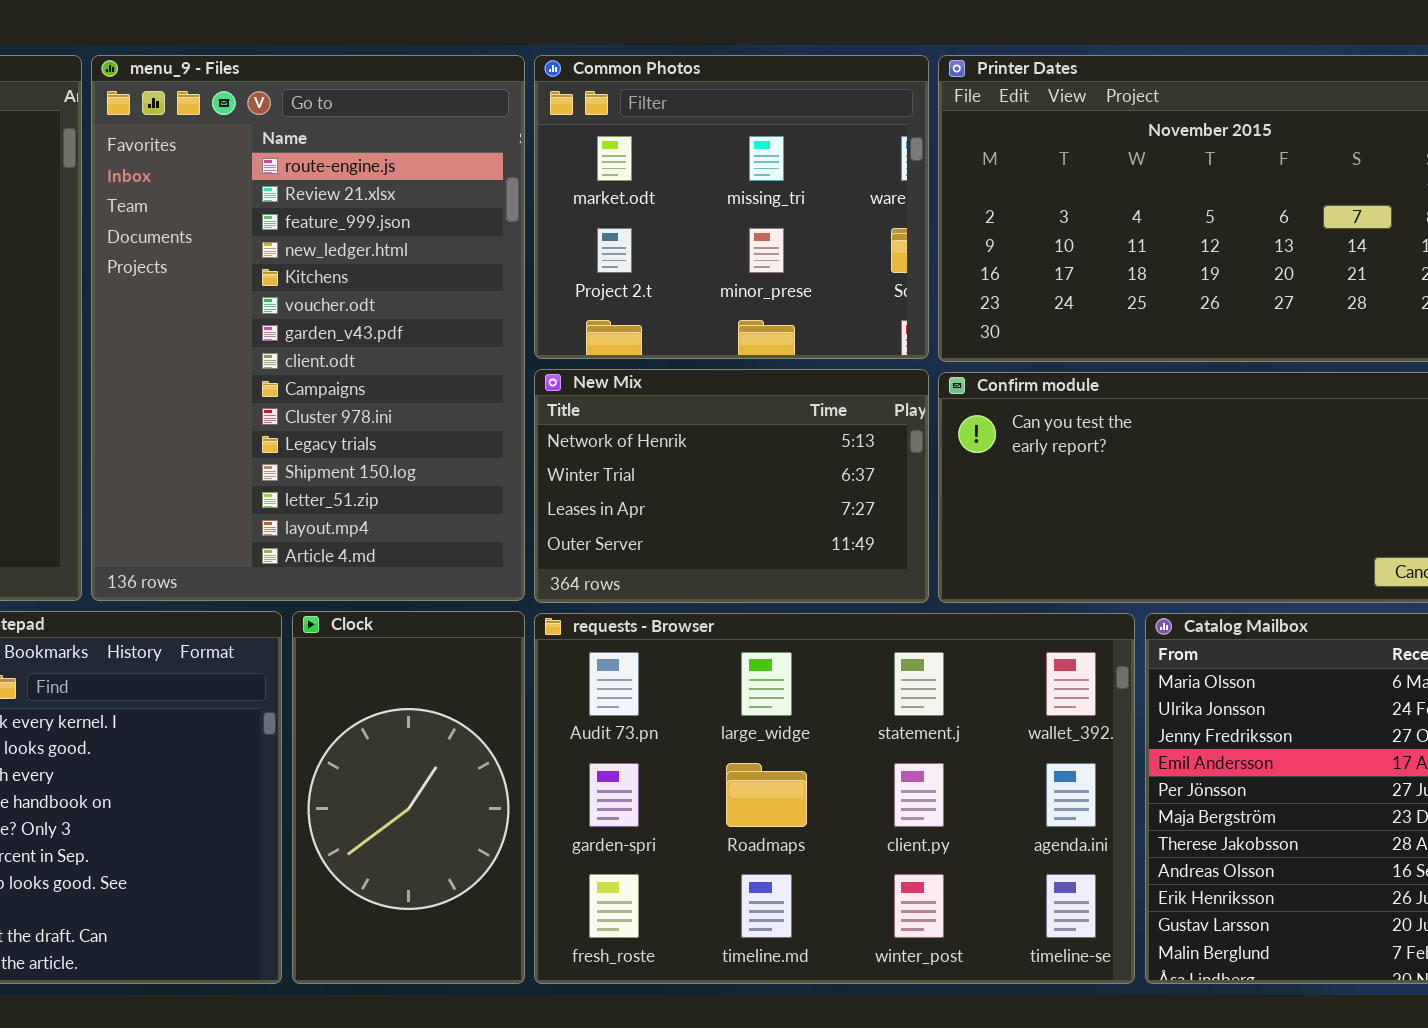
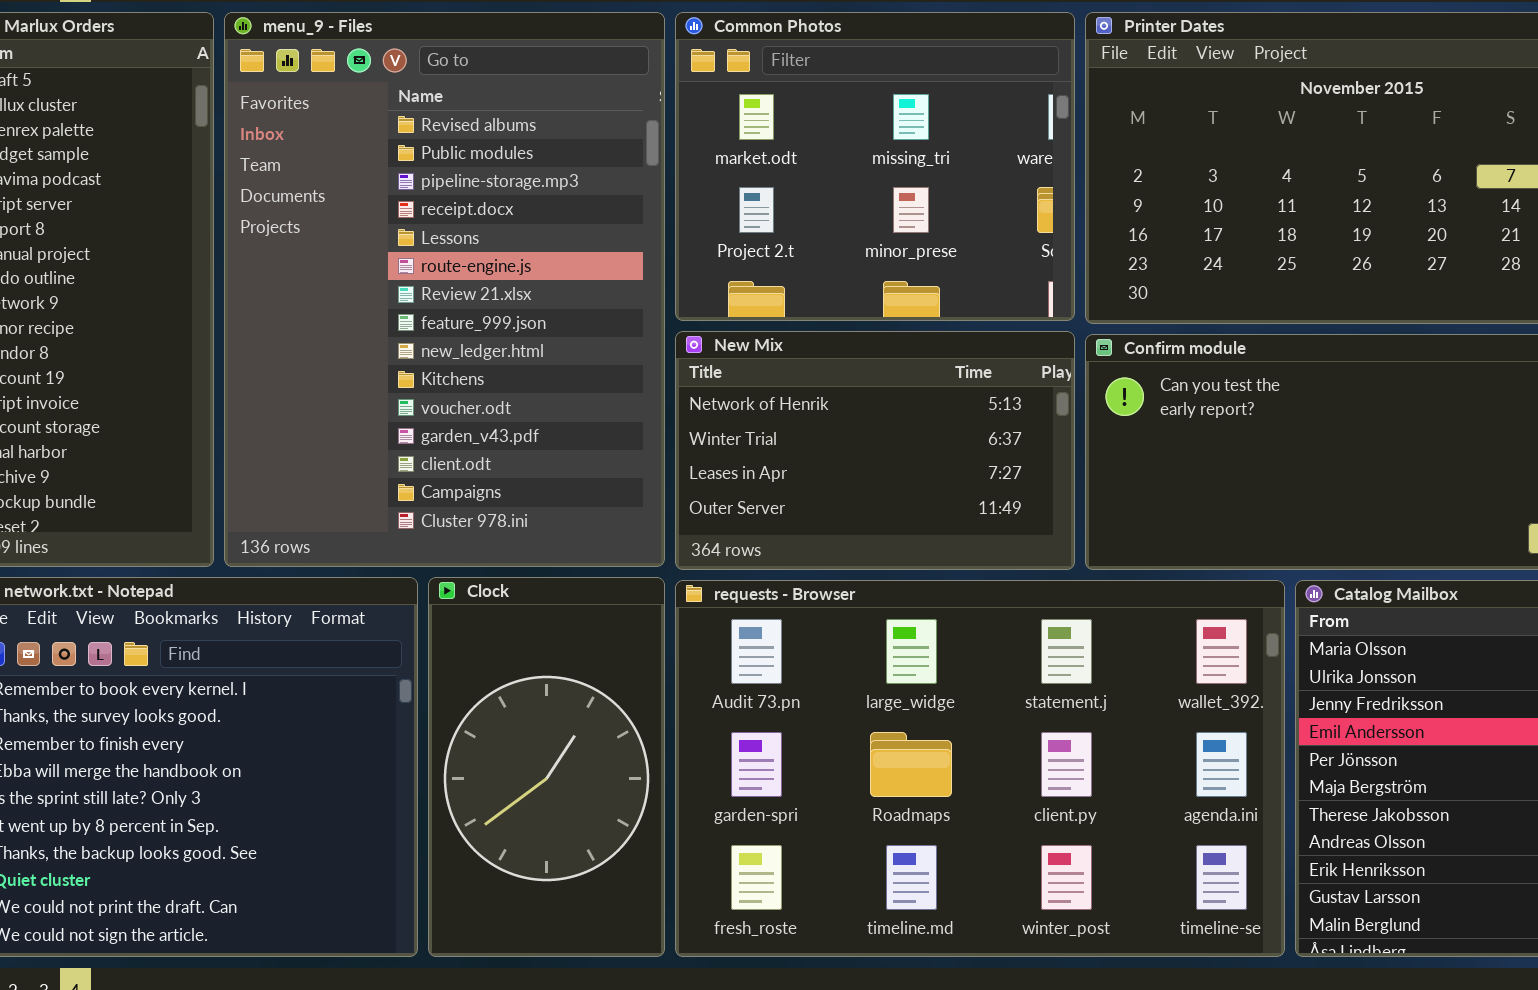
menu_9 - Files: [91,55,525,601] -> [224,12,665,567], scrolled up 5 rows

